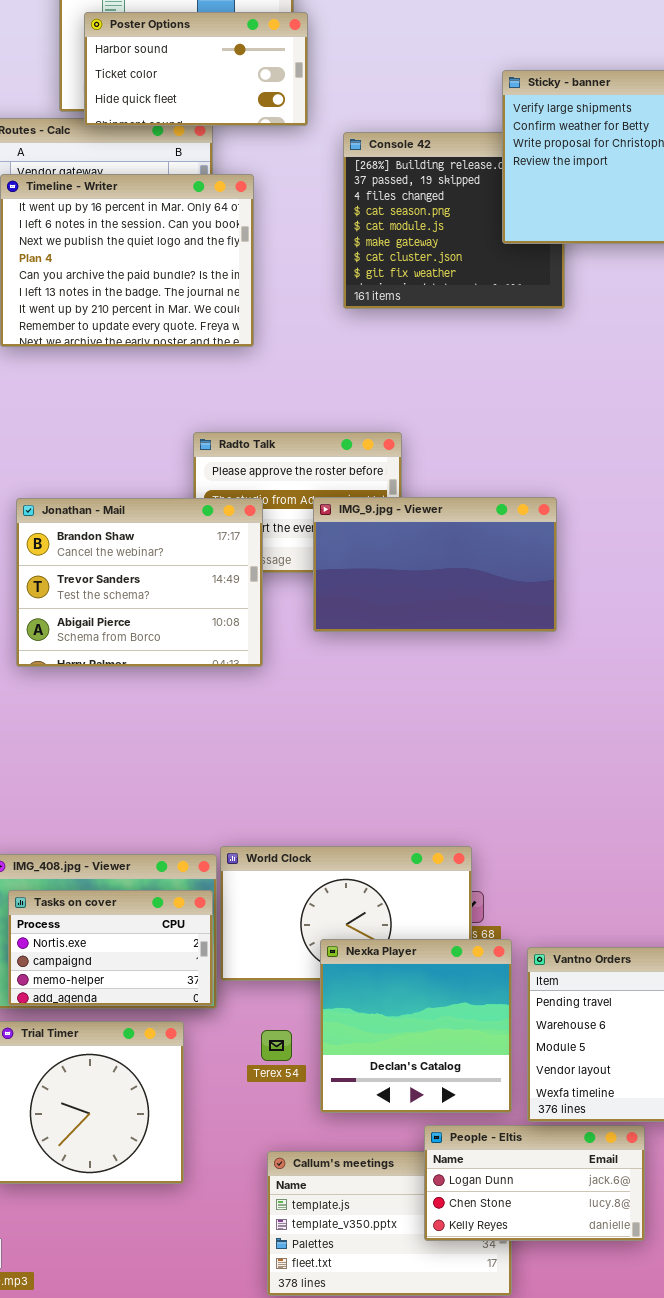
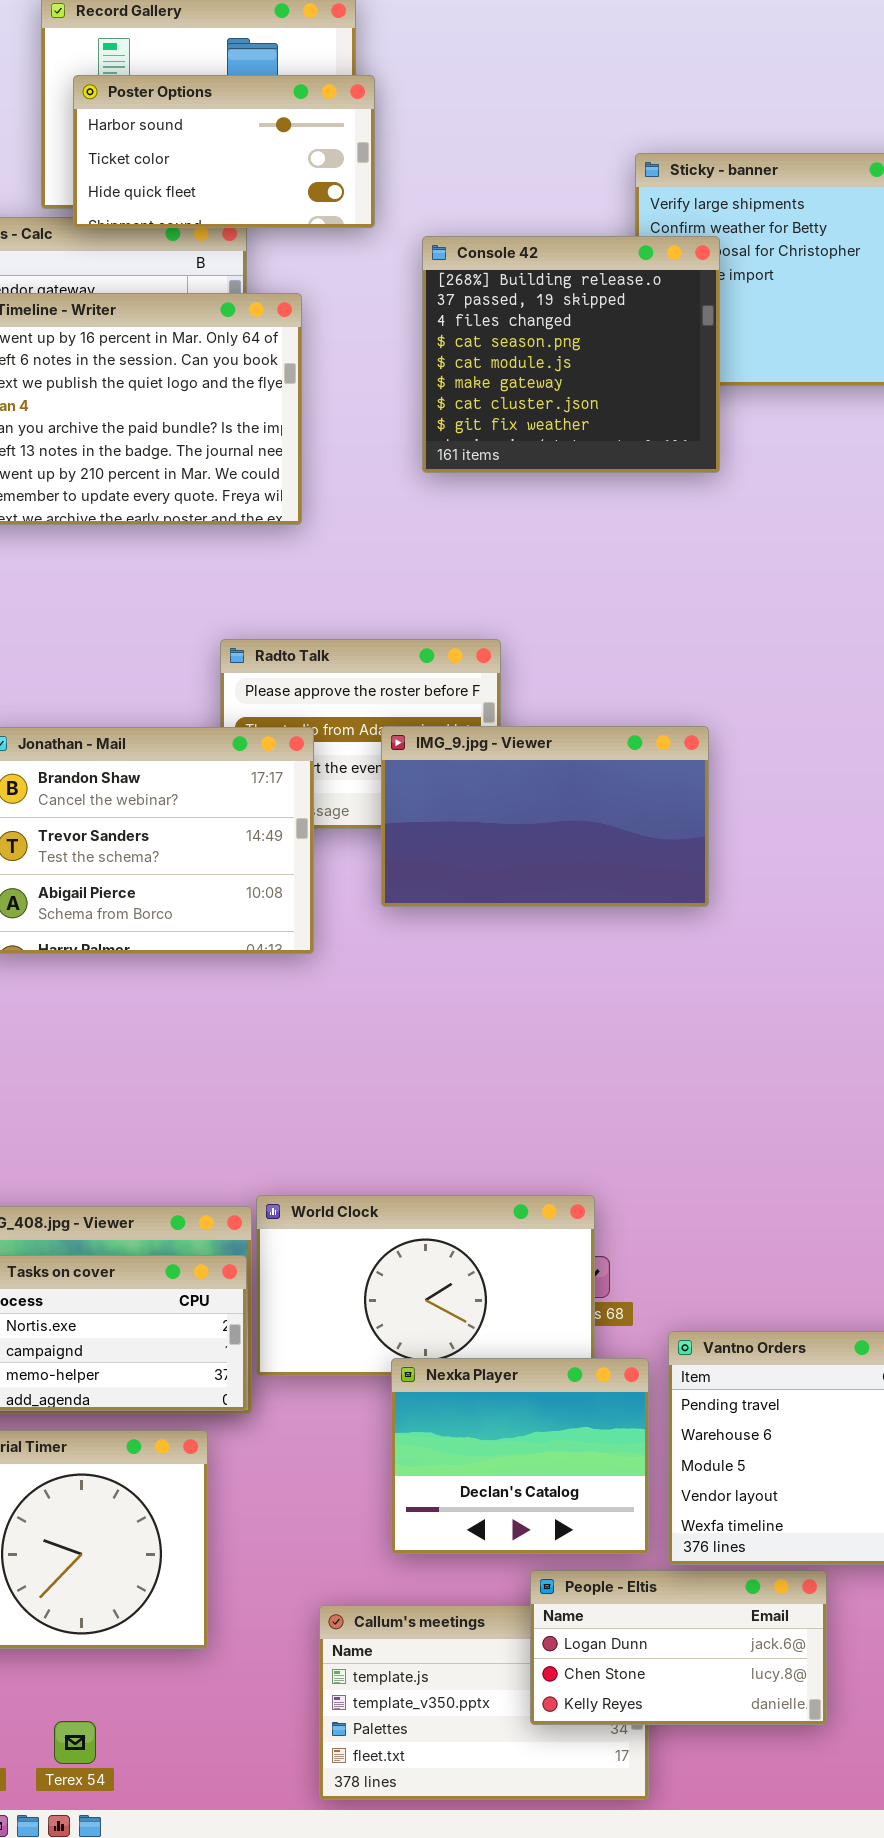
Console 42: [343,132,565,309] -> [422,236,720,473], raised
Nexka Player: [320,939,512,1113] -> [391,1358,649,1554], resized
Terex 54: [261,1030,292,1061] -> [54,1721,96,1764], moved

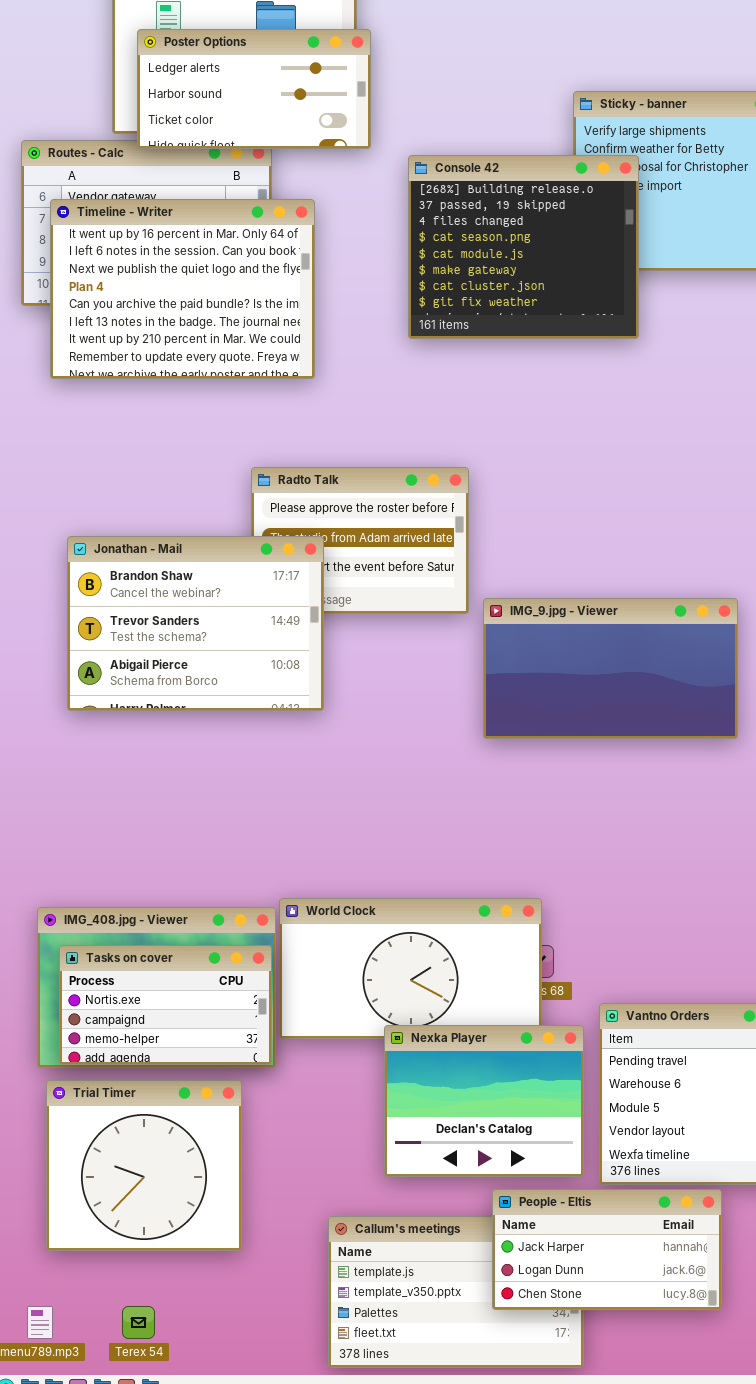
Poster Options: [73,75,375,228] -> [137,29,371,149], scrolled up 1 row
IMG_9.jpg - Viewer: [381,726,709,907] -> [483,598,738,739], moved
People - Eltis: [530,1570,827,1725] -> [492,1189,722,1310], scrolled up 1 row

